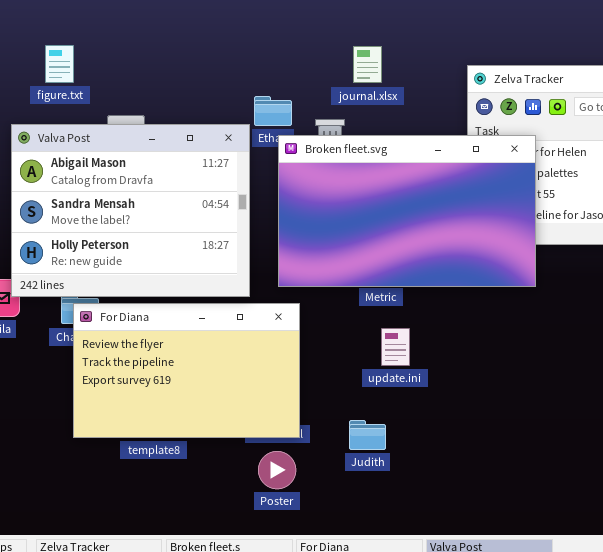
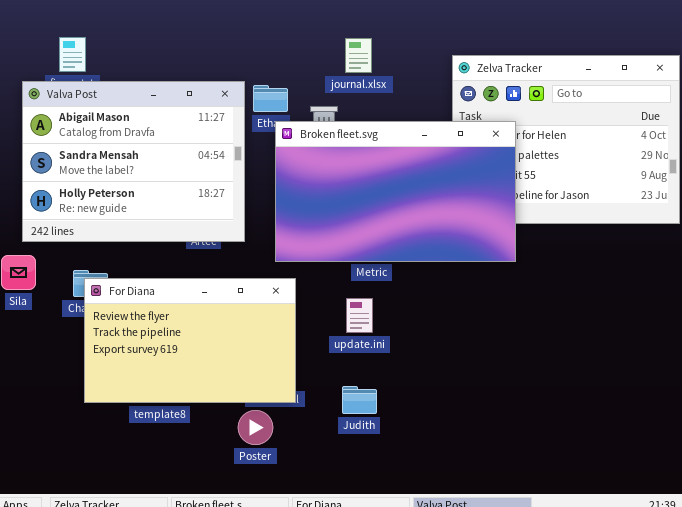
Valva Post: [11,124,250,297] -> [22,81,245,242], moved
update.ini: [381,328,410,366] -> [346,298,373,333], moved
Poster: [258,451,296,489] -> [238,410,273,445], moved

